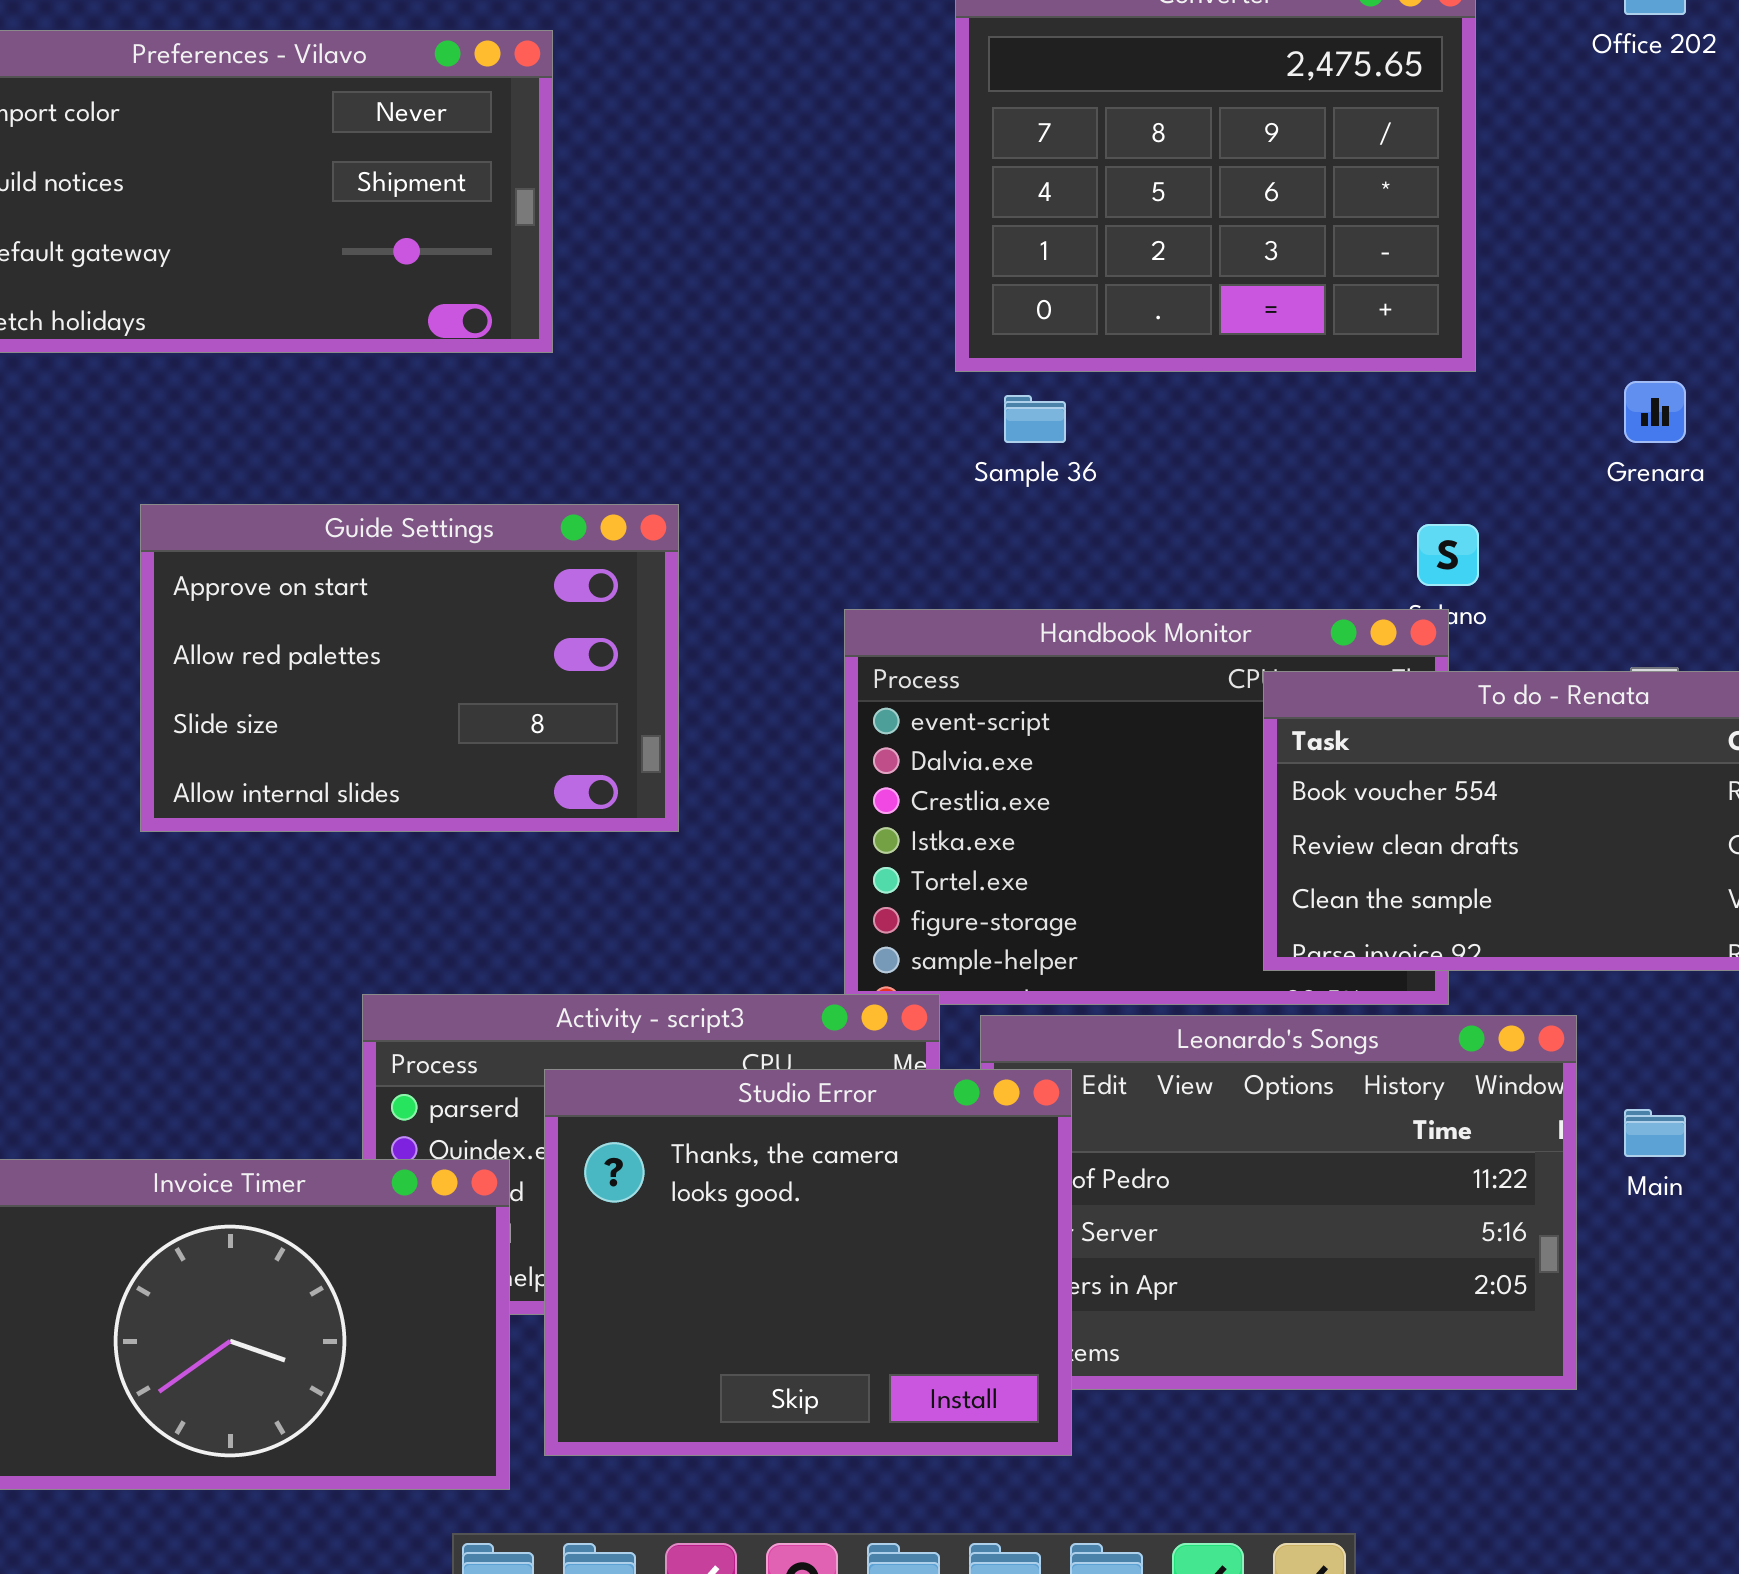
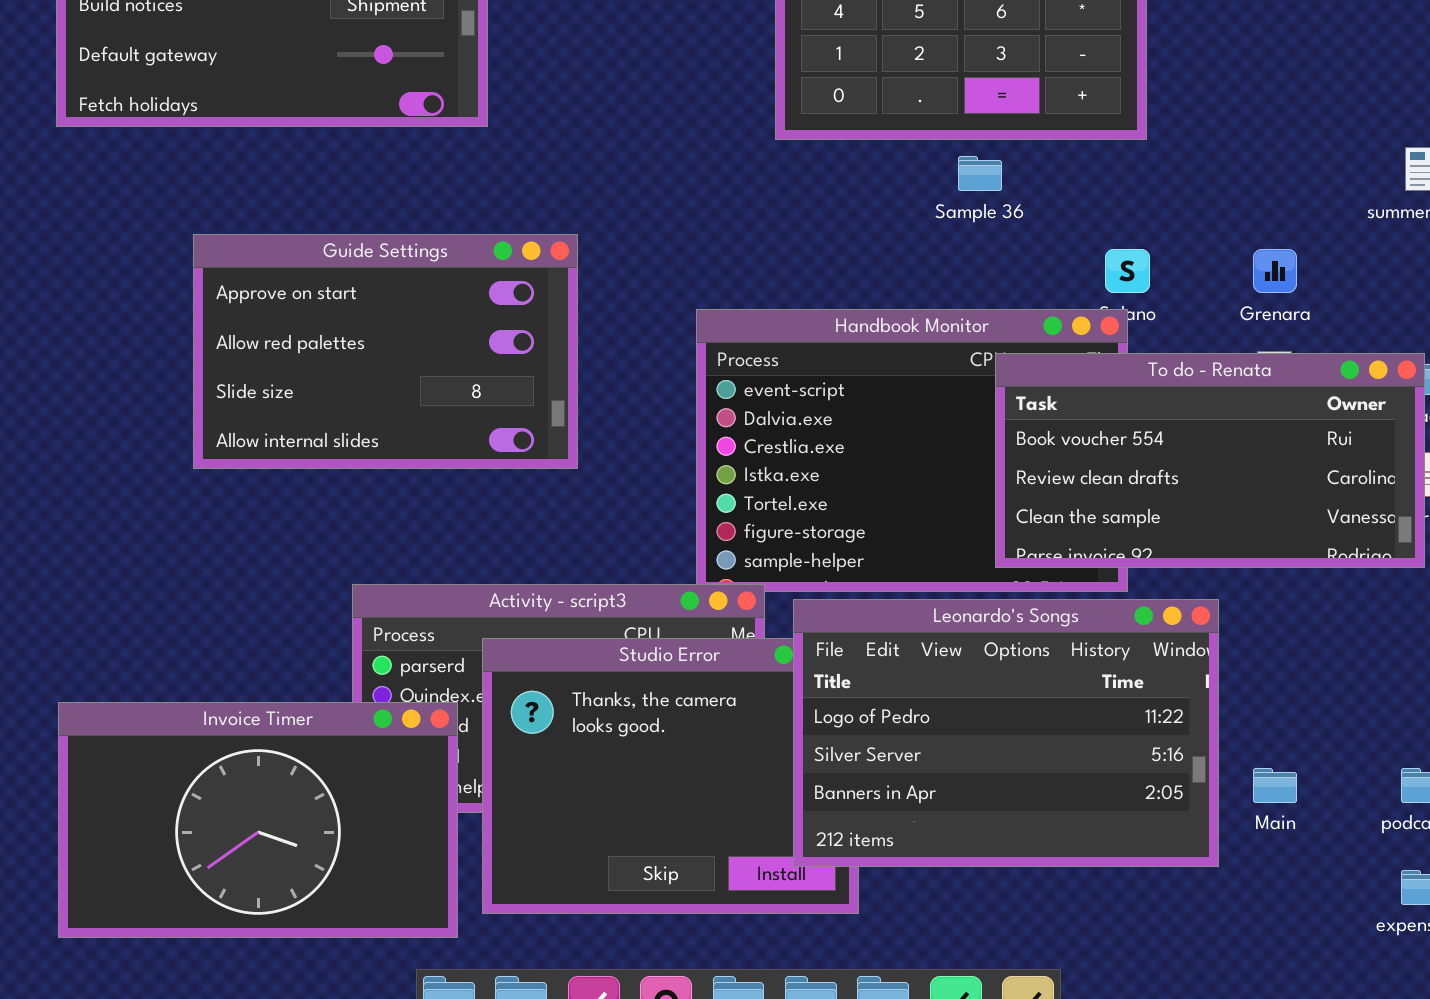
Grenara: [1624,381,1686,443] -> [1253,249,1297,293], moved
Sample 36: [1004,395,1066,443] -> [958,156,1002,191], moved
Leonardo's Songs: [980,1015,1577,1390] -> [793,599,1219,867], raised
Main: [1624,1109,1686,1157] -> [1253,768,1297,803], moved

